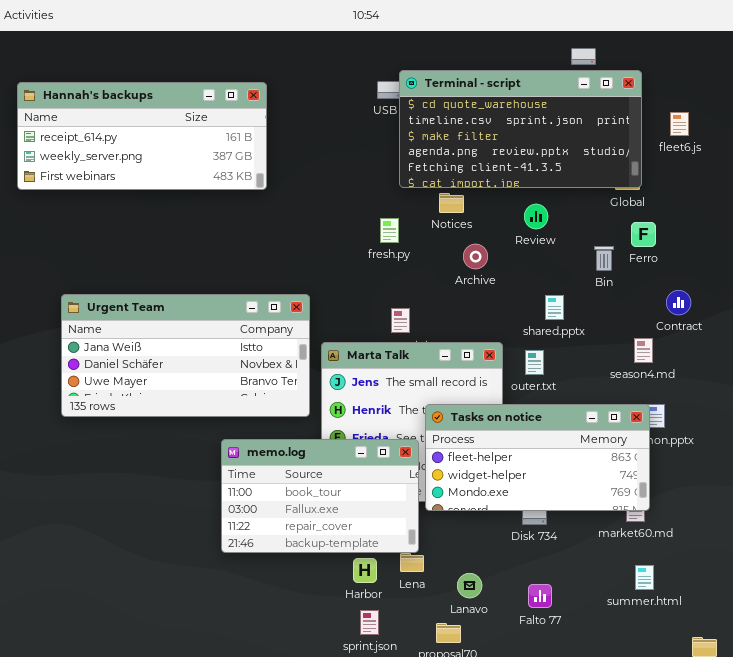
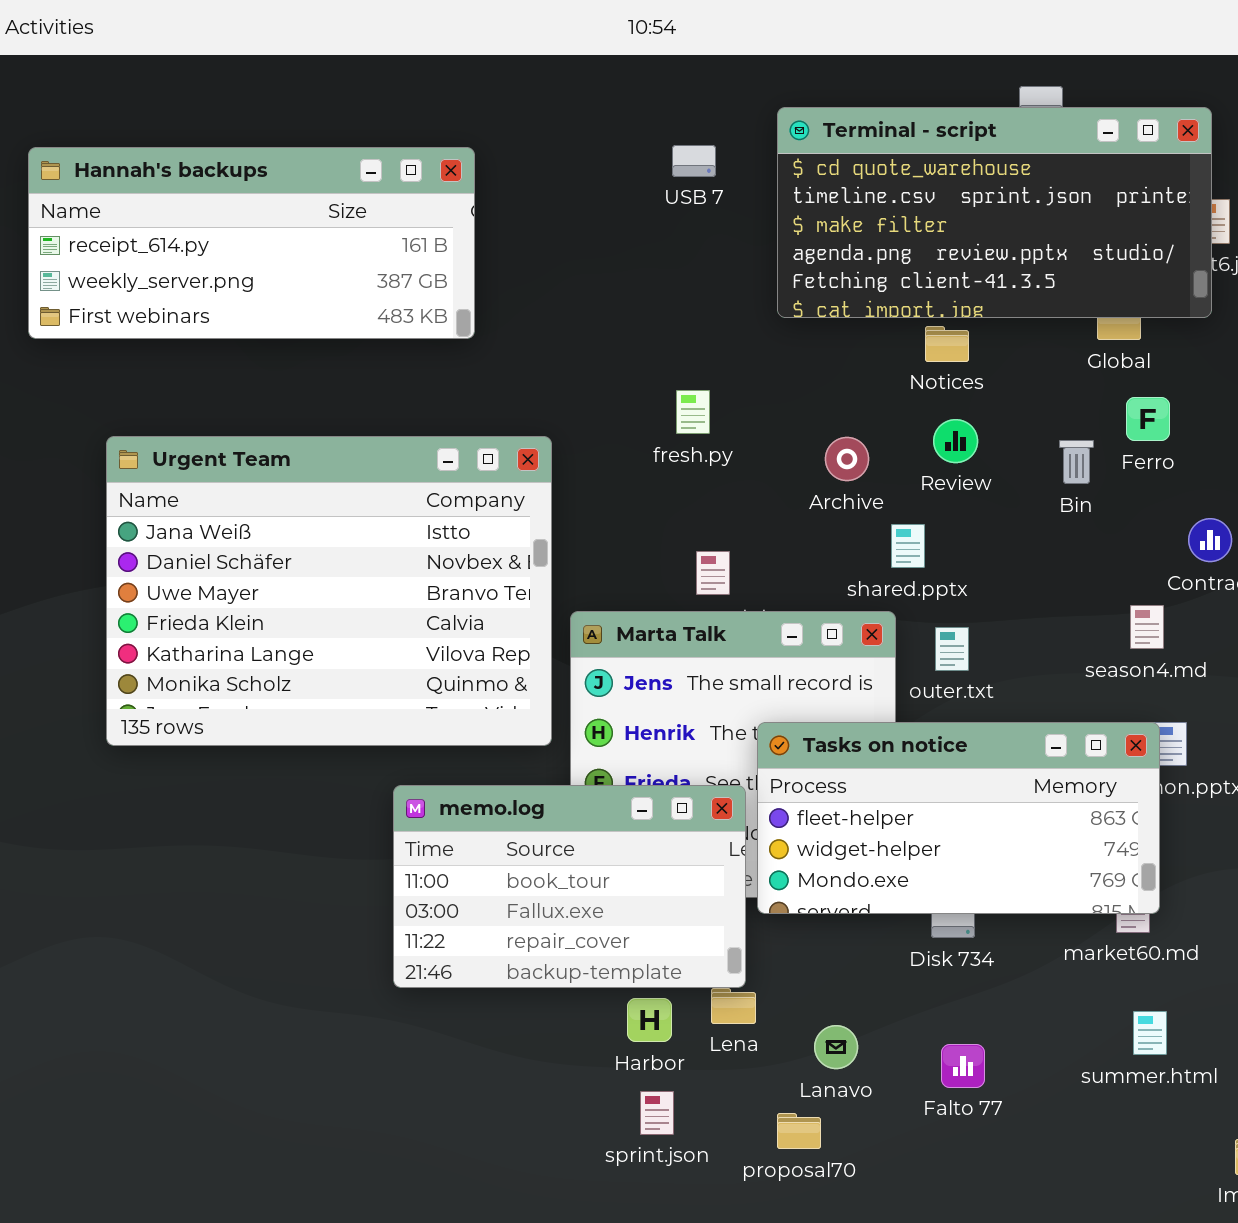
Terminal - script: [399,70,642,188] -> [777,107,1212,318], moved
Notices: [439,193,464,213] -> [925,326,969,362], moved
Review: [524,204,548,229] -> [933,419,978,463], moved
Urgent Team: [61,294,310,417] -> [106,436,552,746], resized
shared.pptx: [545,295,564,320] -> [891,524,925,568], moved

